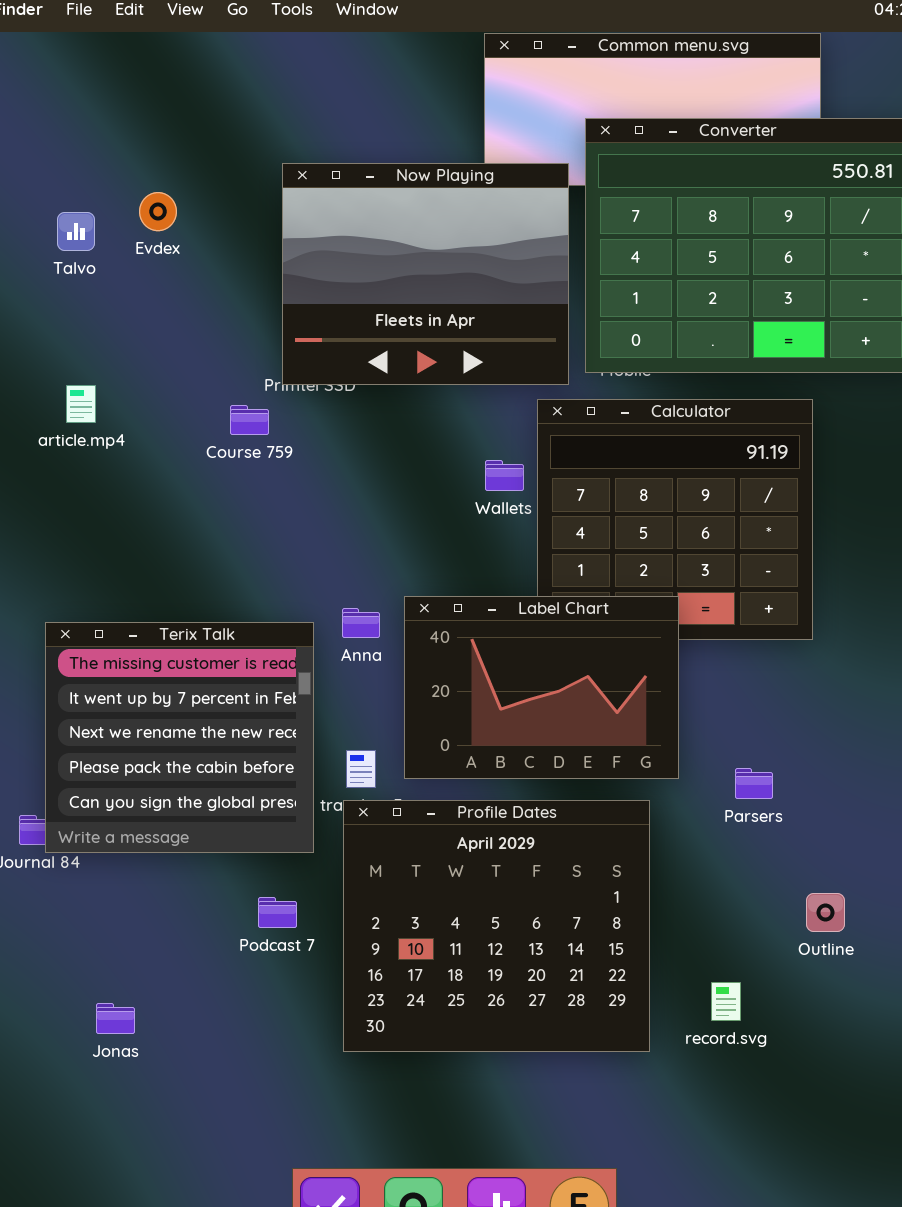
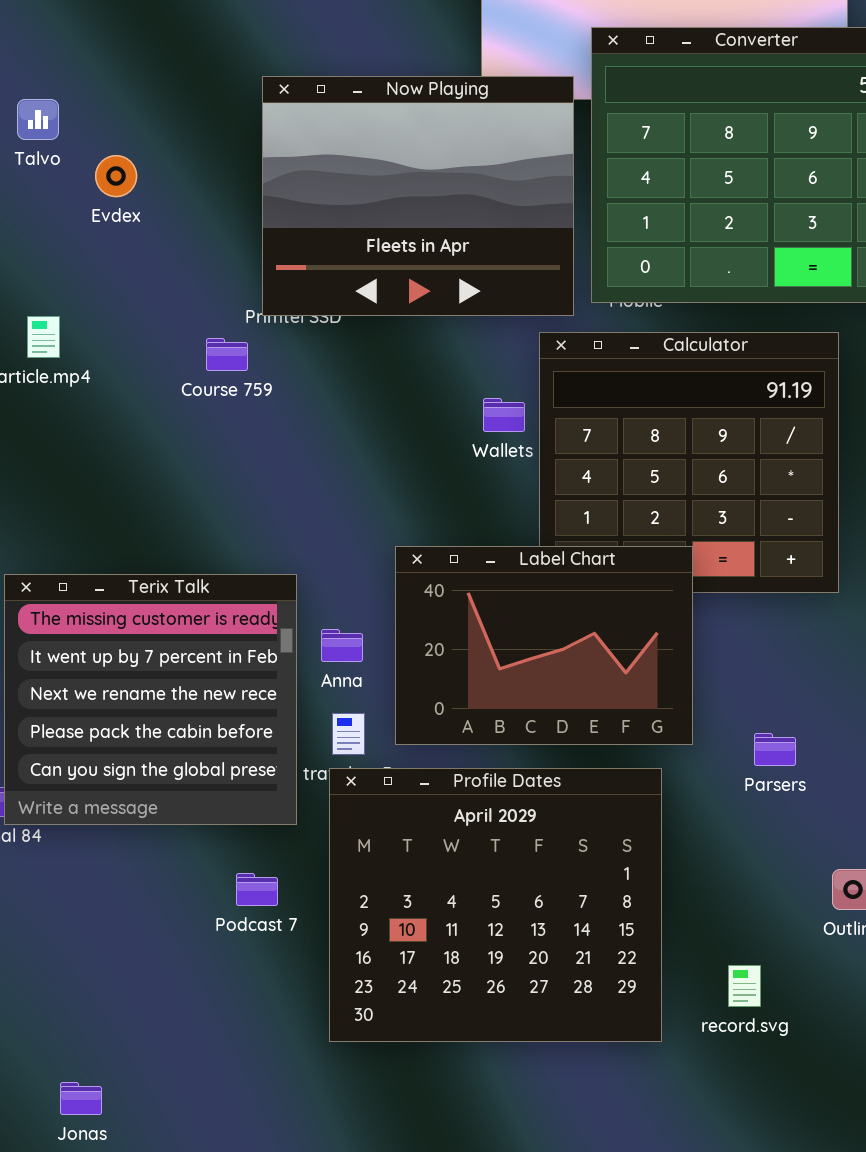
Evdex: [139,192,177,231] -> [95,155,137,197], moved
Talvo: [57,212,95,251] -> [17,99,59,140], moved
Anna: [342,608,380,638] -> [321,629,363,662], moved
Jonas: [96,1003,135,1034] -> [60,1082,102,1115], moved

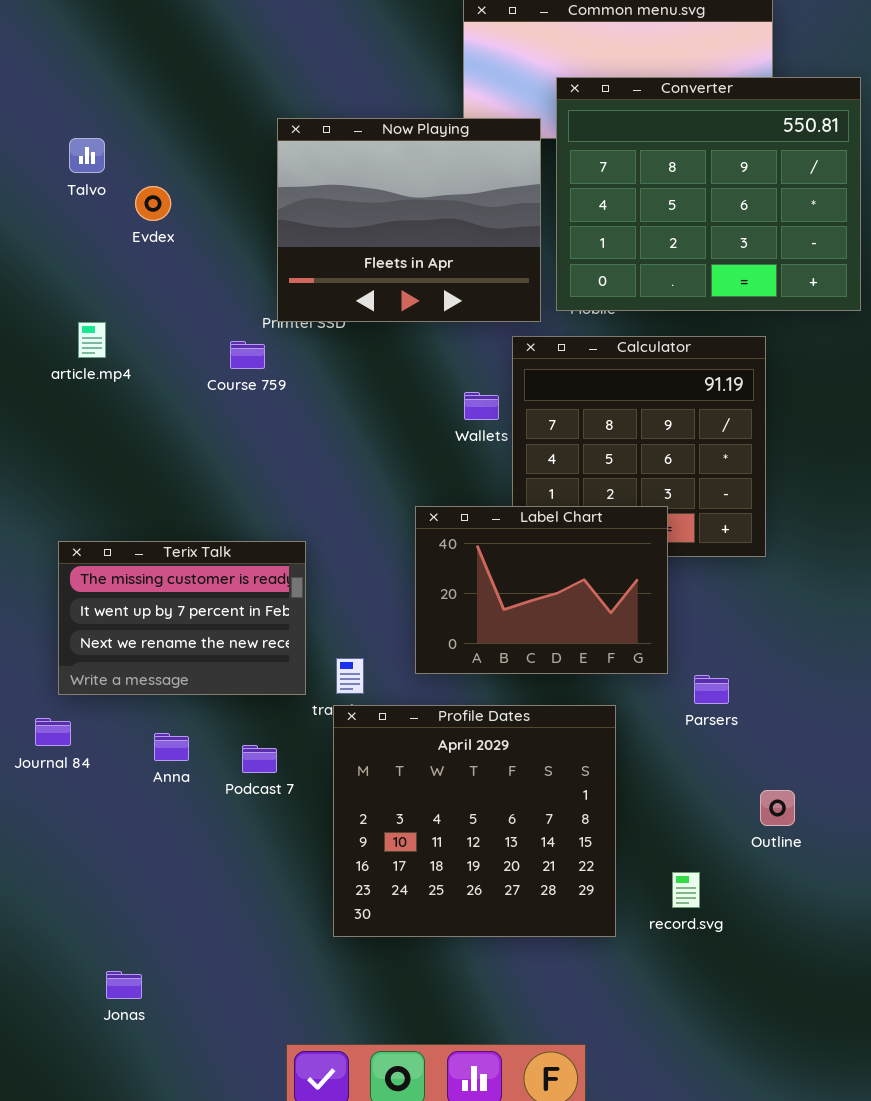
Label Chart: [395,546,693,745] -> [415,506,668,674], moved
Terix Talk: [4,574,297,825] -> [58,541,306,695], resized
Anna: [321,629,363,662] -> [154,733,189,761], moved
Podcast 7: [236,873,278,906] -> [242,745,277,773], moved

